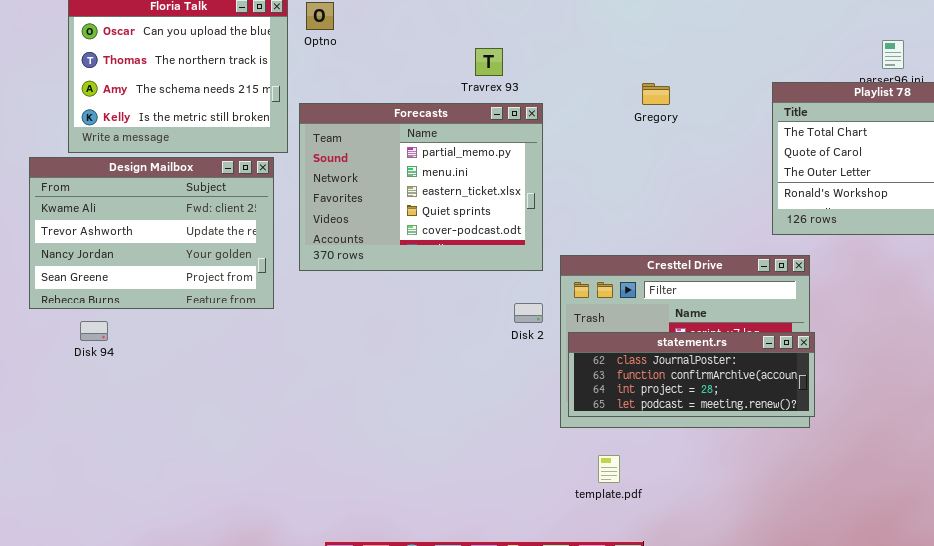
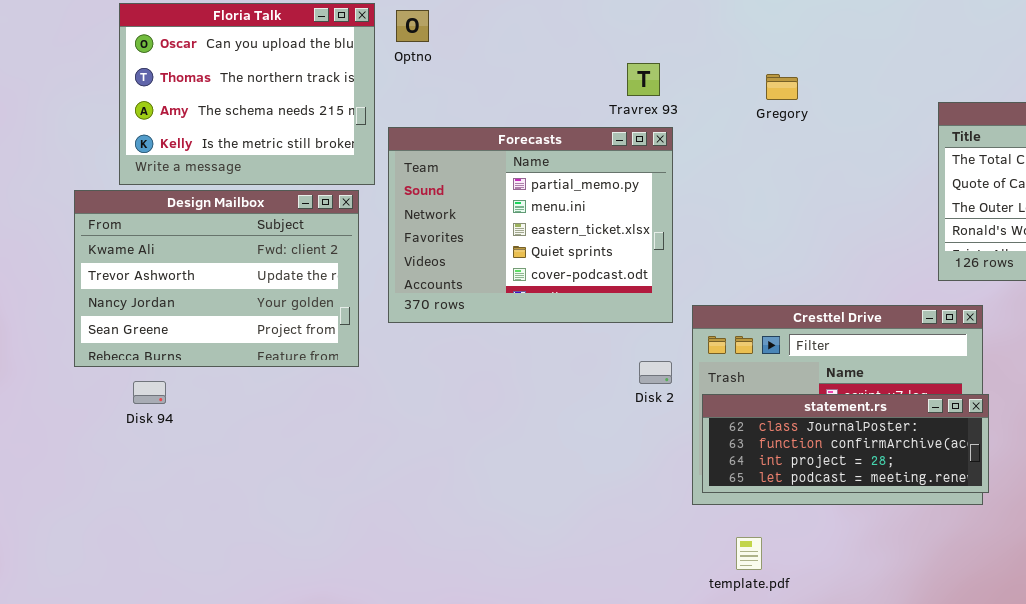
Travrex 93: [475,48,503,76] -> [627,63,660,96], moved
Gregory: [642,83,670,105] -> [766,74,798,100], moved

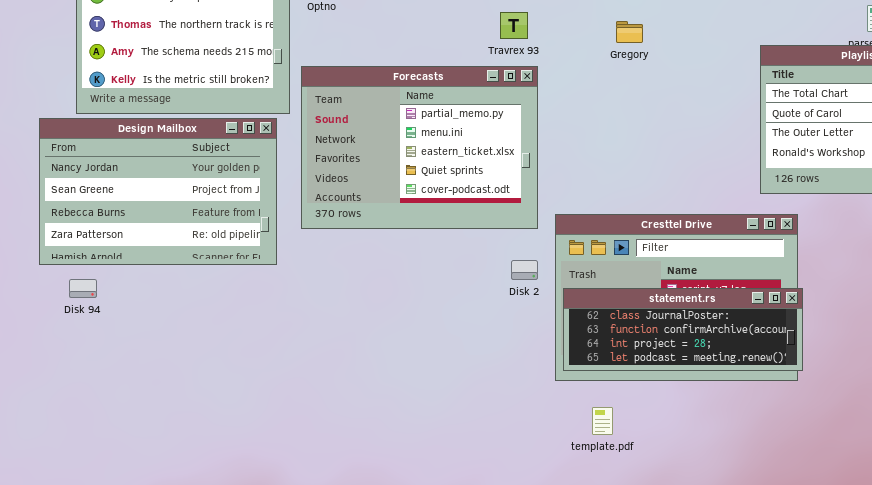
Design Mailbox: [74,190,359,367] -> [39,118,277,265], scrolled down 2 rows
Disk 94: [133,381,166,404] -> [69,279,97,298], moved

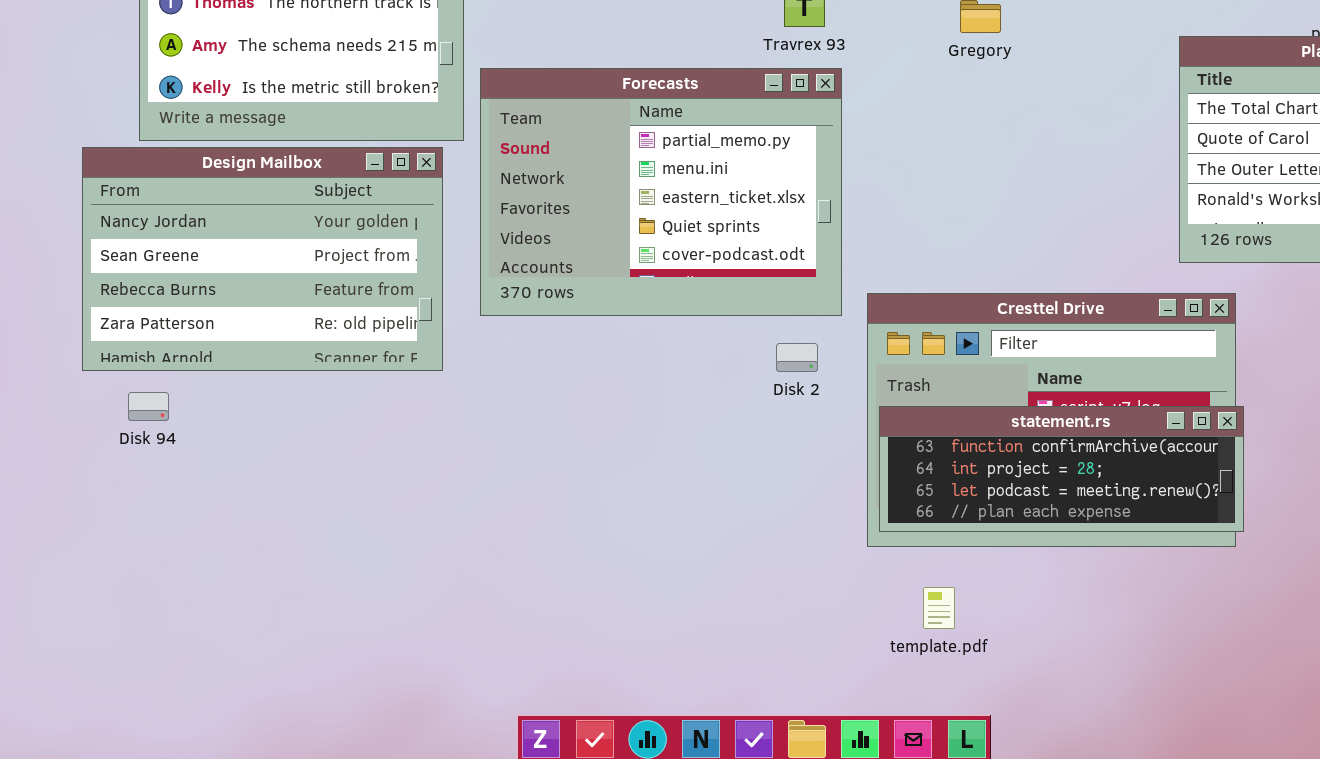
Disk 2: [511,260,538,280] -> [776,343,818,372], moved
statement.rs: [563,288,803,371] -> [879,406,1244,532], scrolled down 1 row

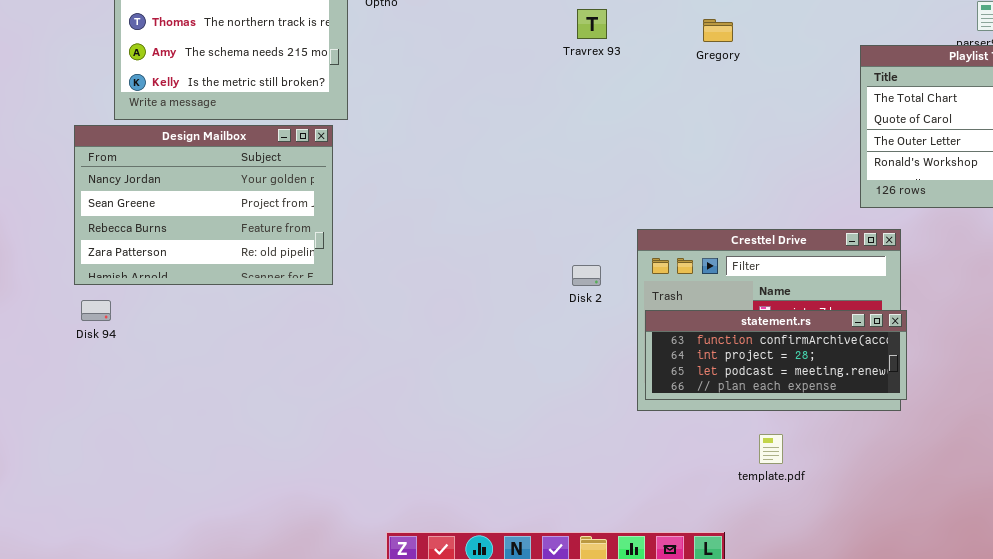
Forecasts: [480,68,842,316] -> none, closed
Disk 94: [128,392,169,421] -> [81,300,111,321], moved
template.pdf: [923,587,955,629] -> [759,434,783,464], moved

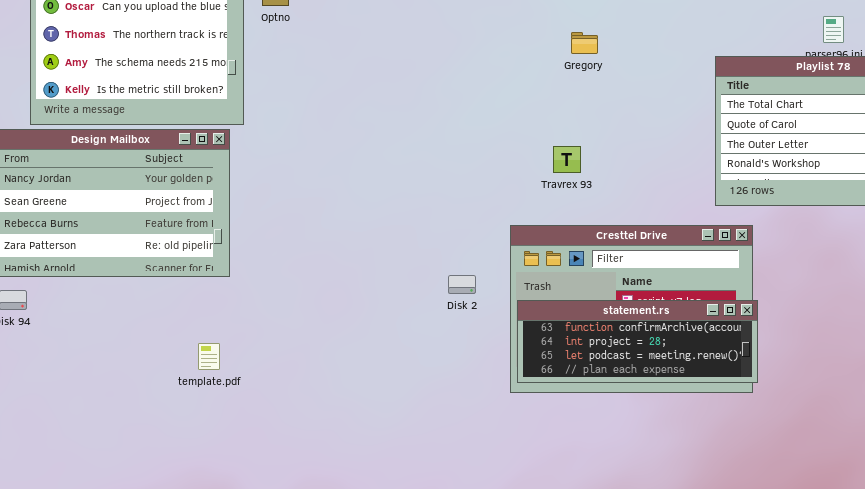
Travrex 93: [577,9,607,39] -> [553,146,581,173], moved
Disk 2: [572,265,601,286] -> [448,275,476,294], moved
template.pdf: [759,434,783,464] -> [198,343,220,370], moved

